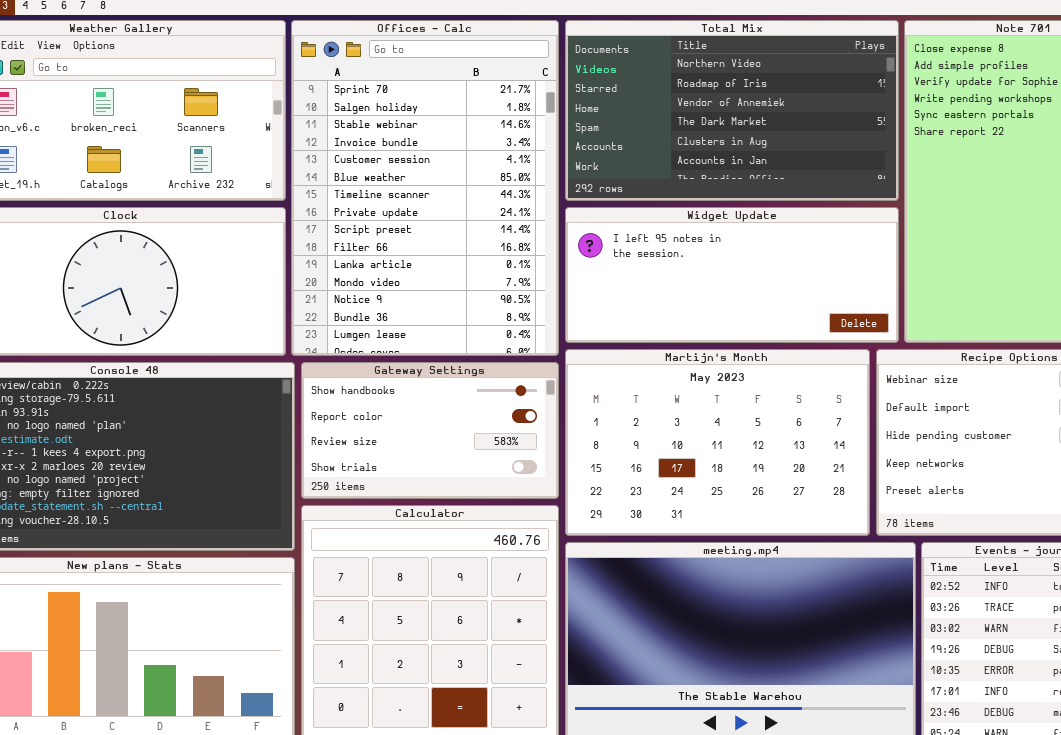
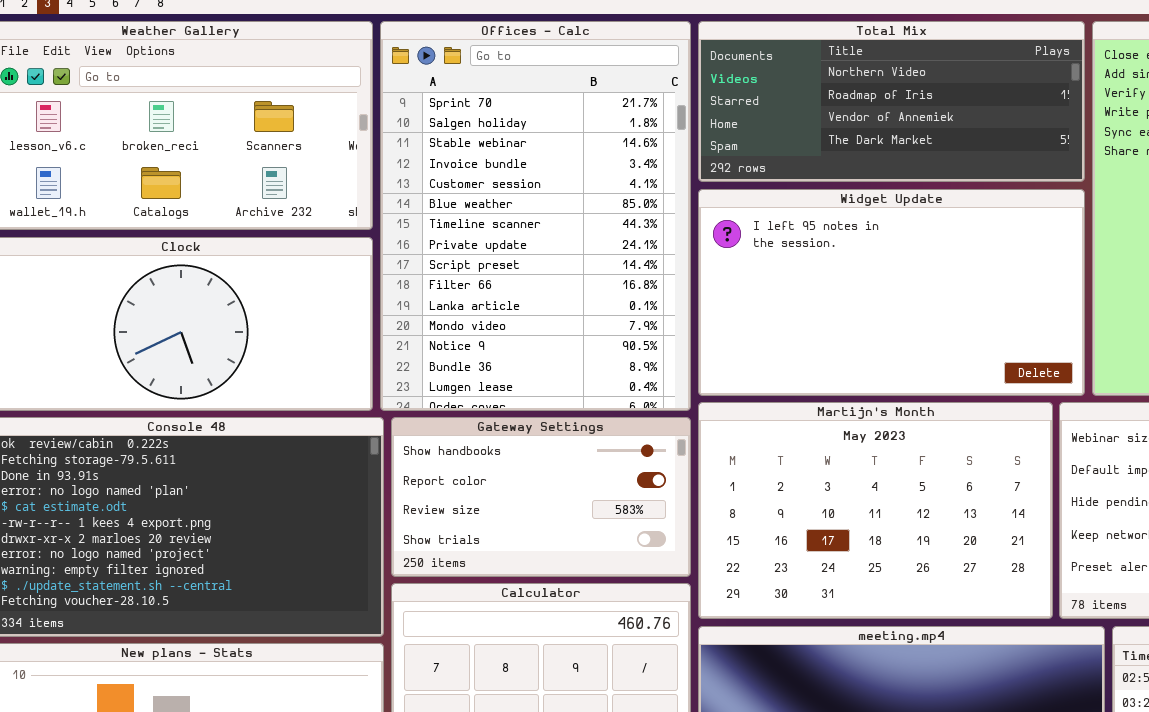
Total Mix: [565,20,899,201] -> [698,21,1085,182], resized
Widget Update: [565,207,899,343] -> [698,189,1085,396], resized

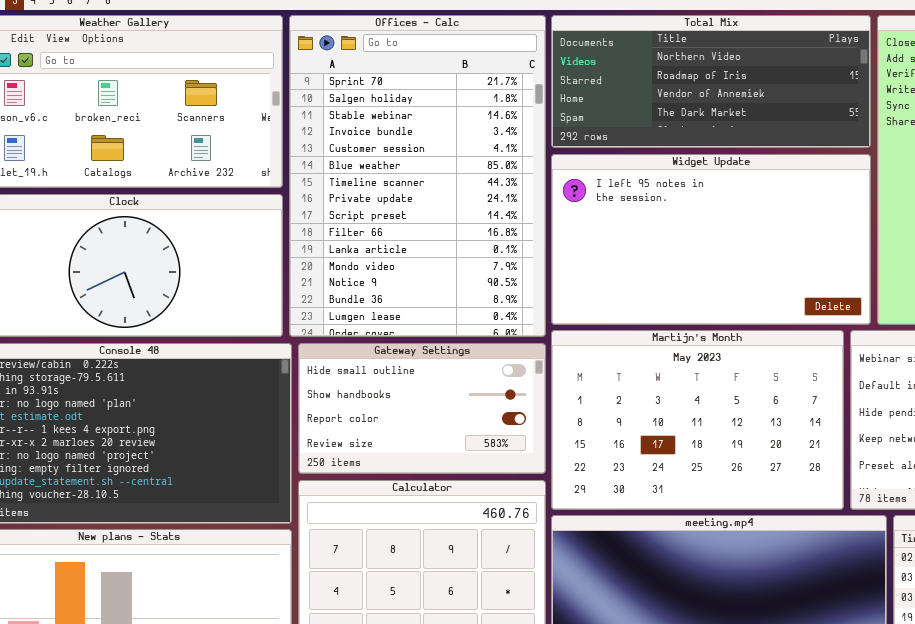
Gateway Settings: [391,417,691,577] -> [298,343,546,474], scrolled up 1 row

